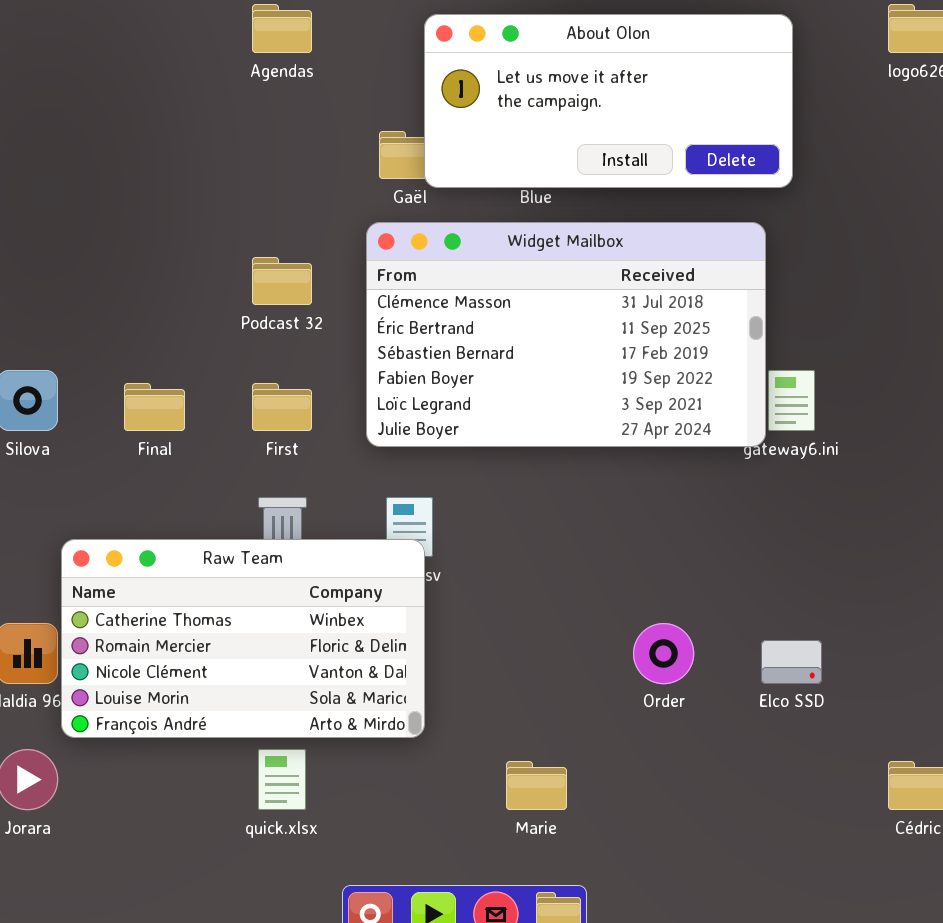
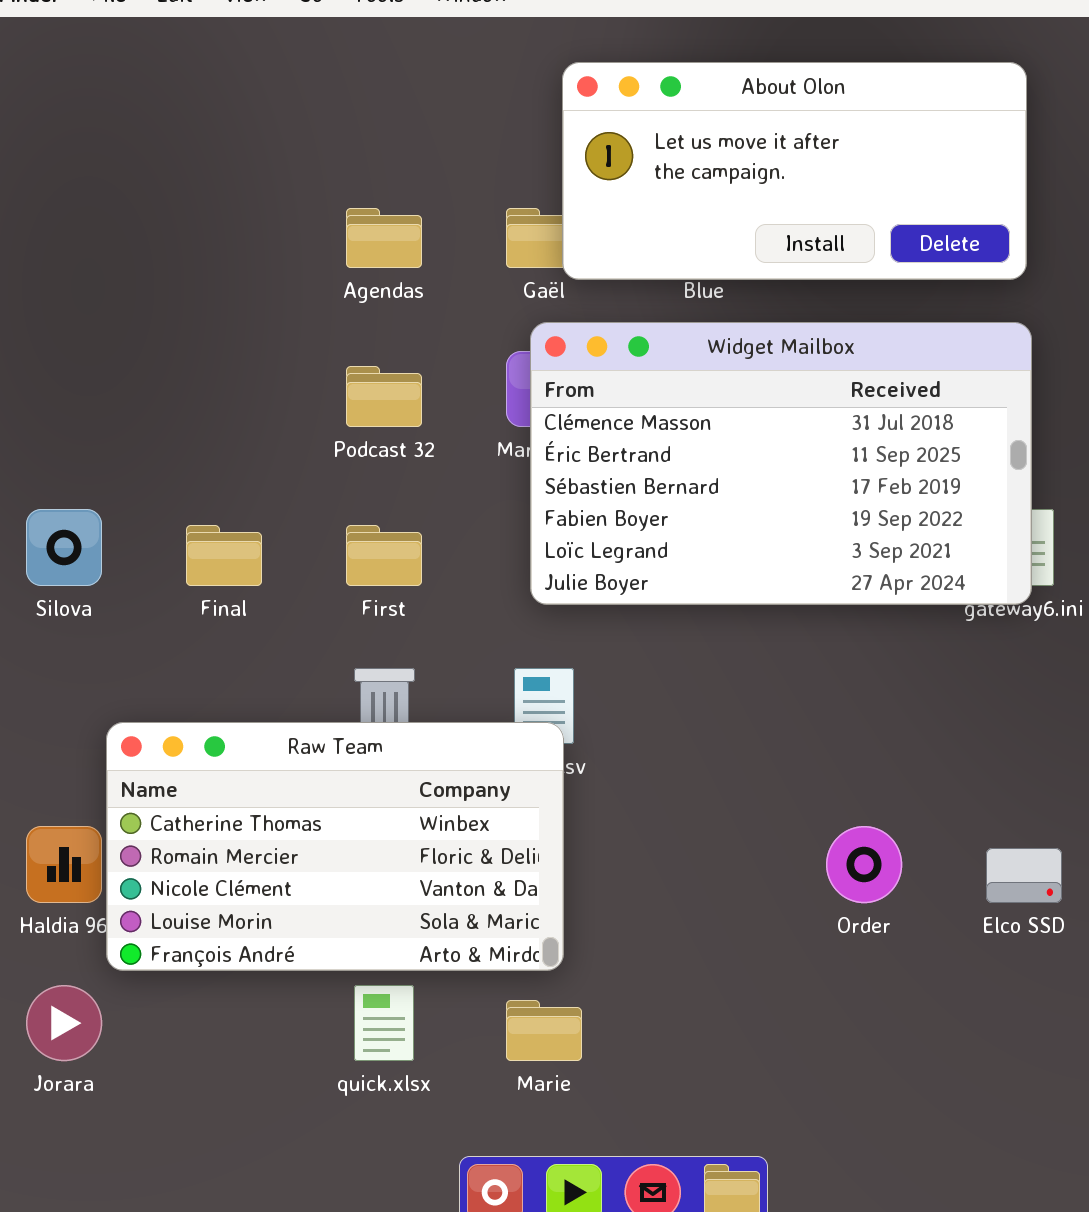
Agendas: [252,4,312,53] -> [346,208,422,268], moved
Widget Mailbox: [366,222,766,447] -> [530,322,1032,605], moved
Marie: [506,761,567,810] -> [506,1000,582,1061], moved

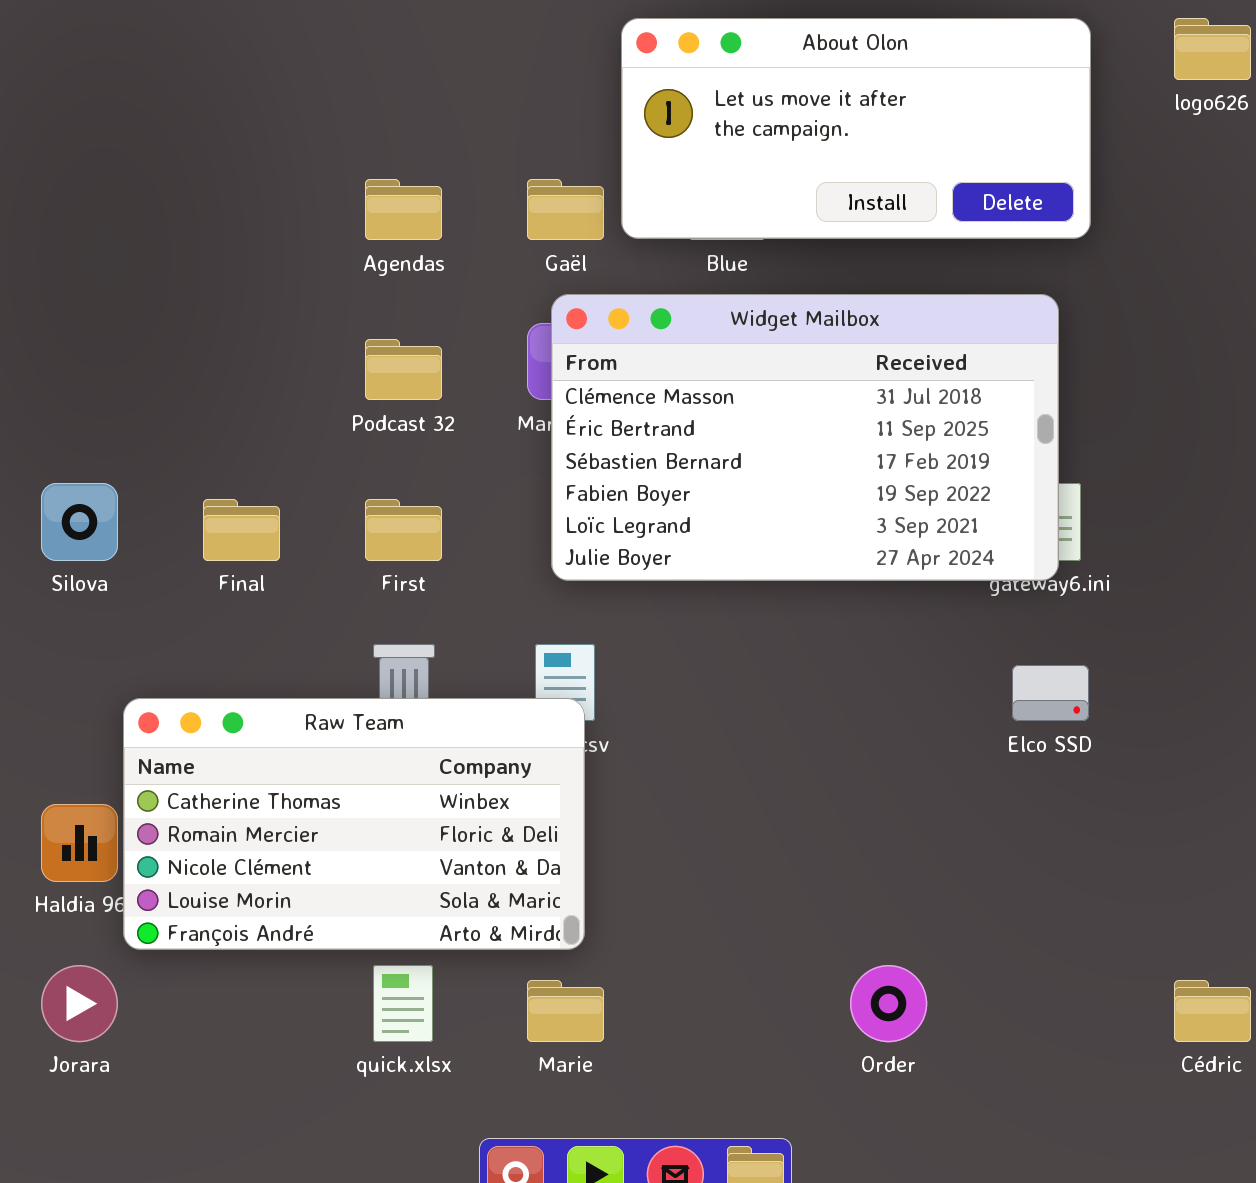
About Olon: [562,62,1027,280] -> [621,18,1091,239], moved
Order: [826,826,902,903] -> [850,965,927,1042], moved
Elco SSD: [986,848,1062,903] -> [1012,665,1089,721], moved

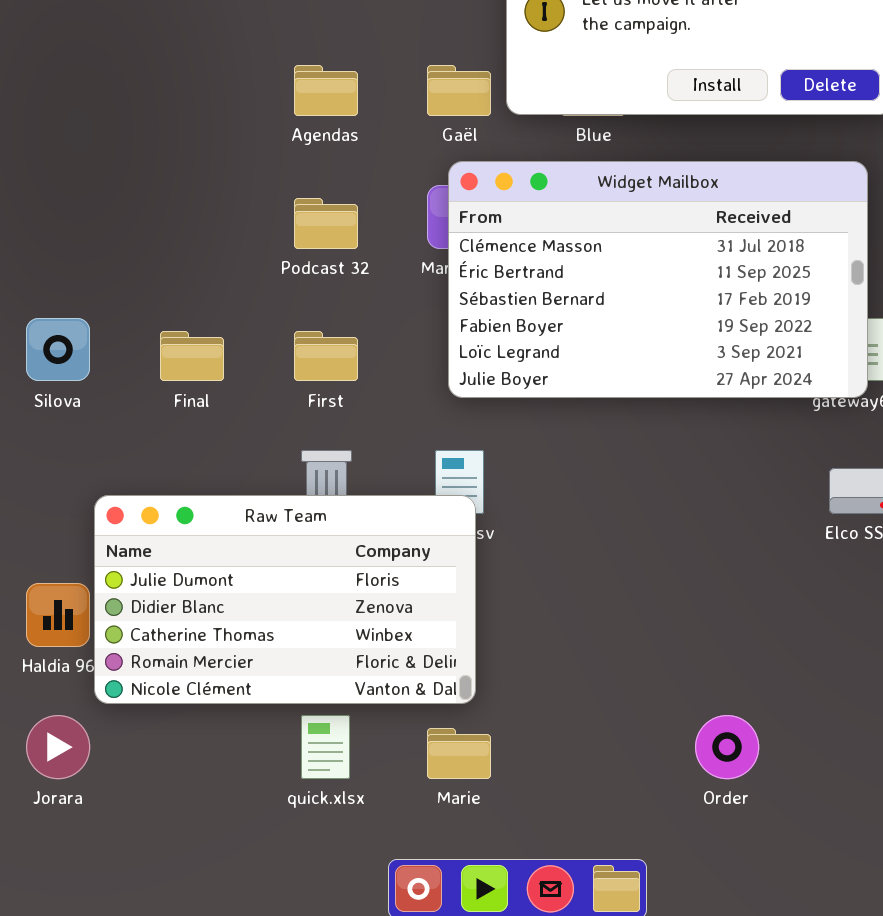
Raw Team: [123,698,585,950] -> [94,495,476,704], scrolled up 2 rows

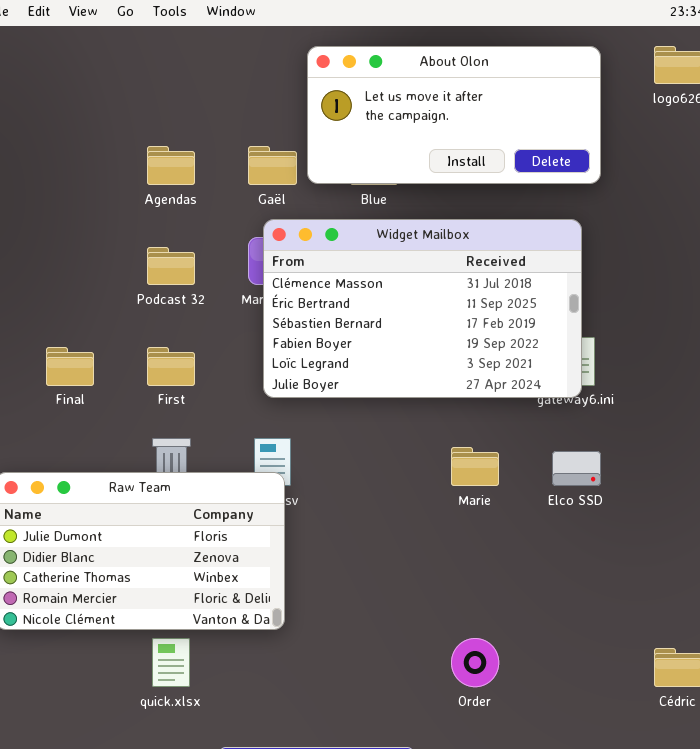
Marie: [427,728,491,779] -> [451,447,499,486], moved

